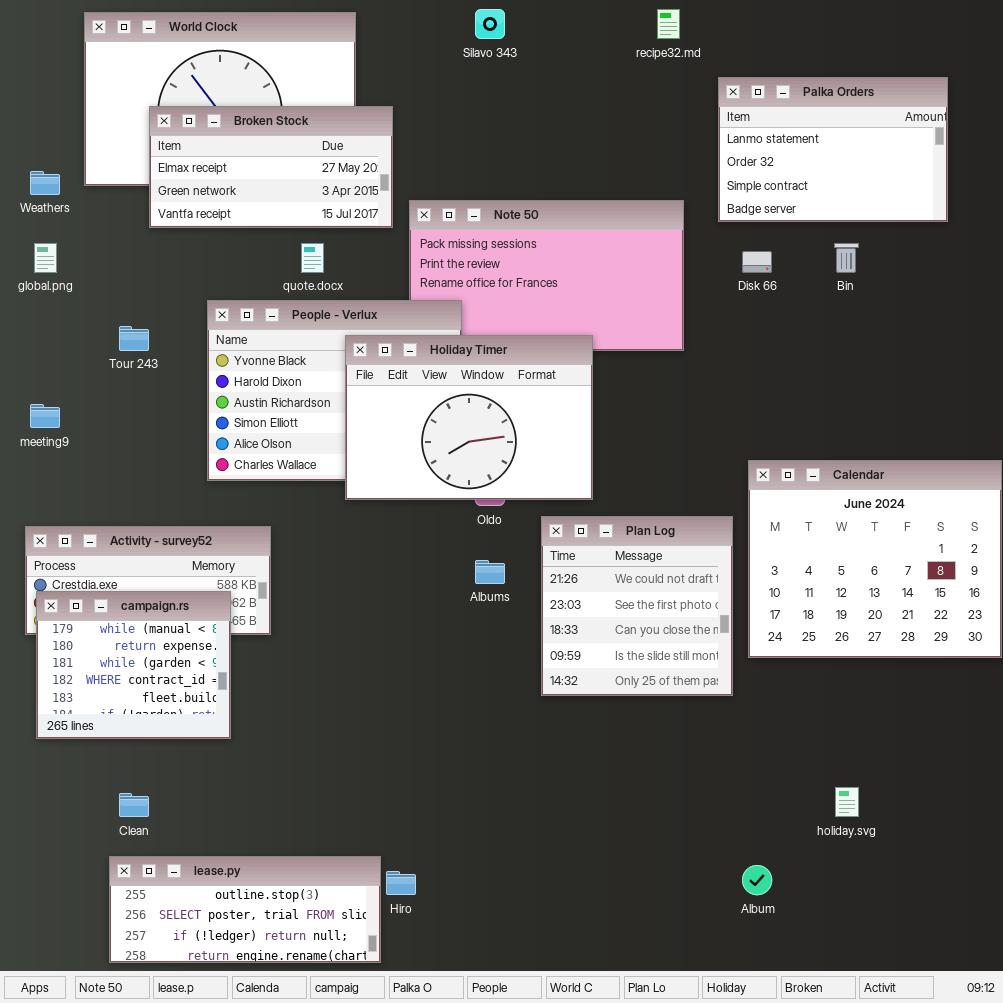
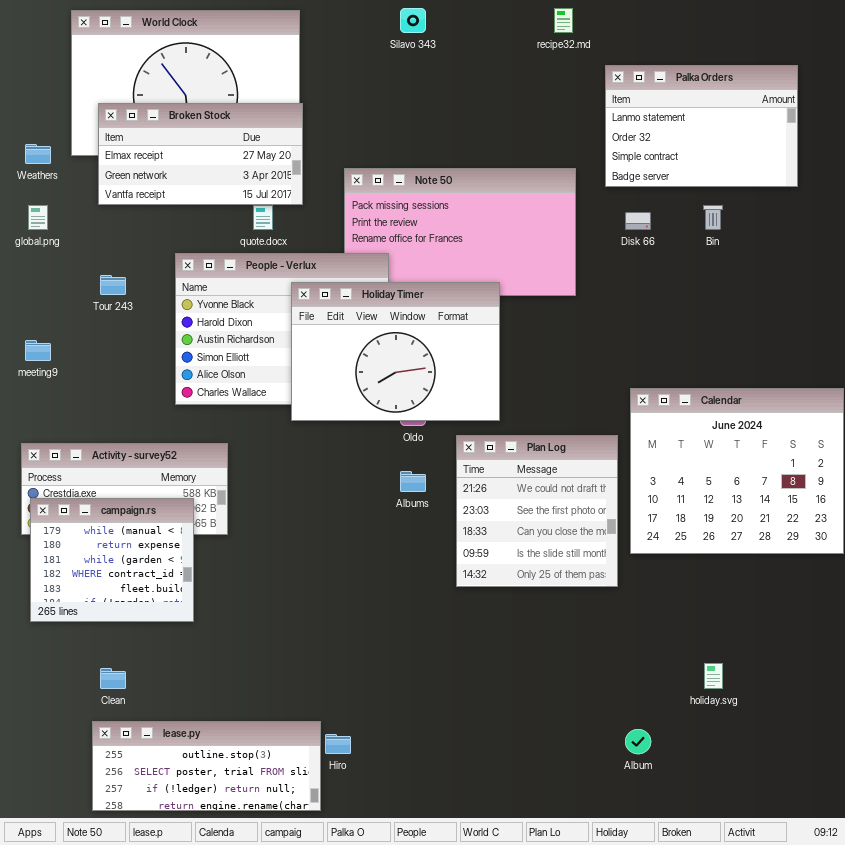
Broken Stock: [149,106,393,228] -> [98,103,303,205], moved

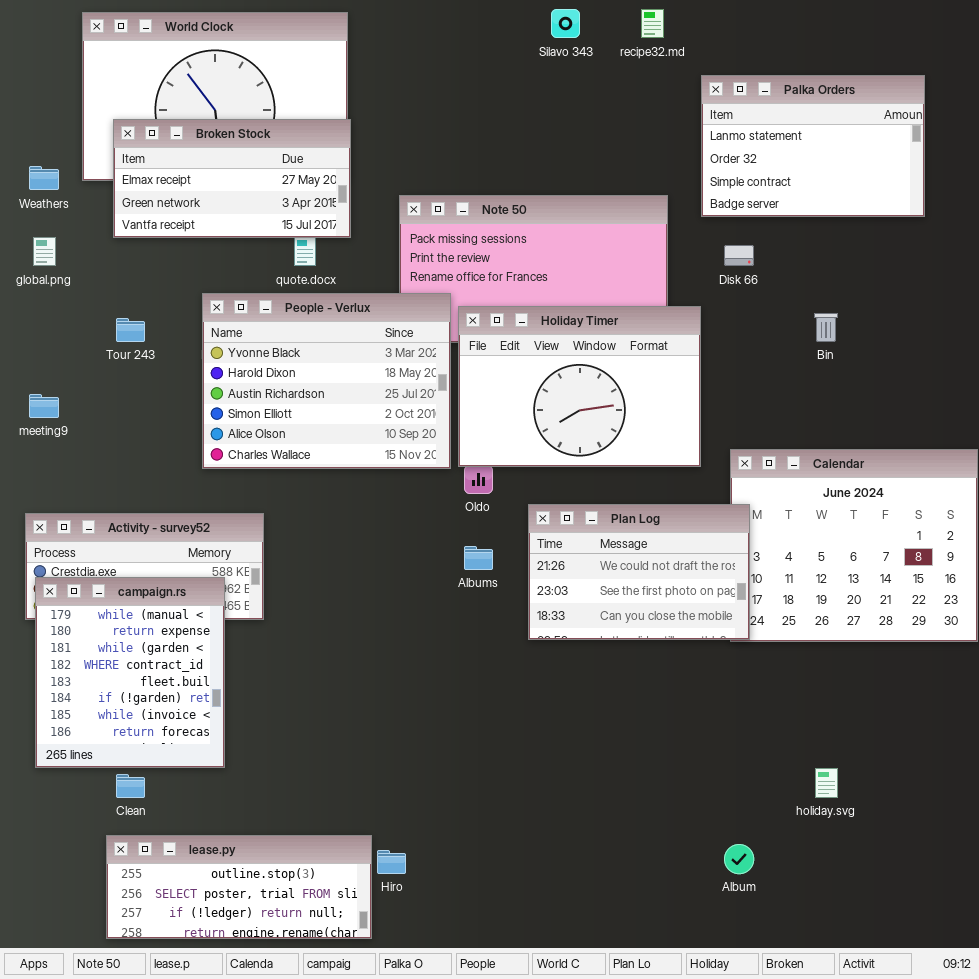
Silavo 343: [400,8,426,33] -> [551,9,580,38], moved
Bin: [703,205,723,230] -> [814,313,838,342], moved
Holiday Timer: [291,282,500,421] -> [458,306,701,467], moved
Plan Log: [456,435,618,587] -> [528,504,750,640], resized
campaign.rs: [30,498,194,622] -> [35,577,225,768], resized

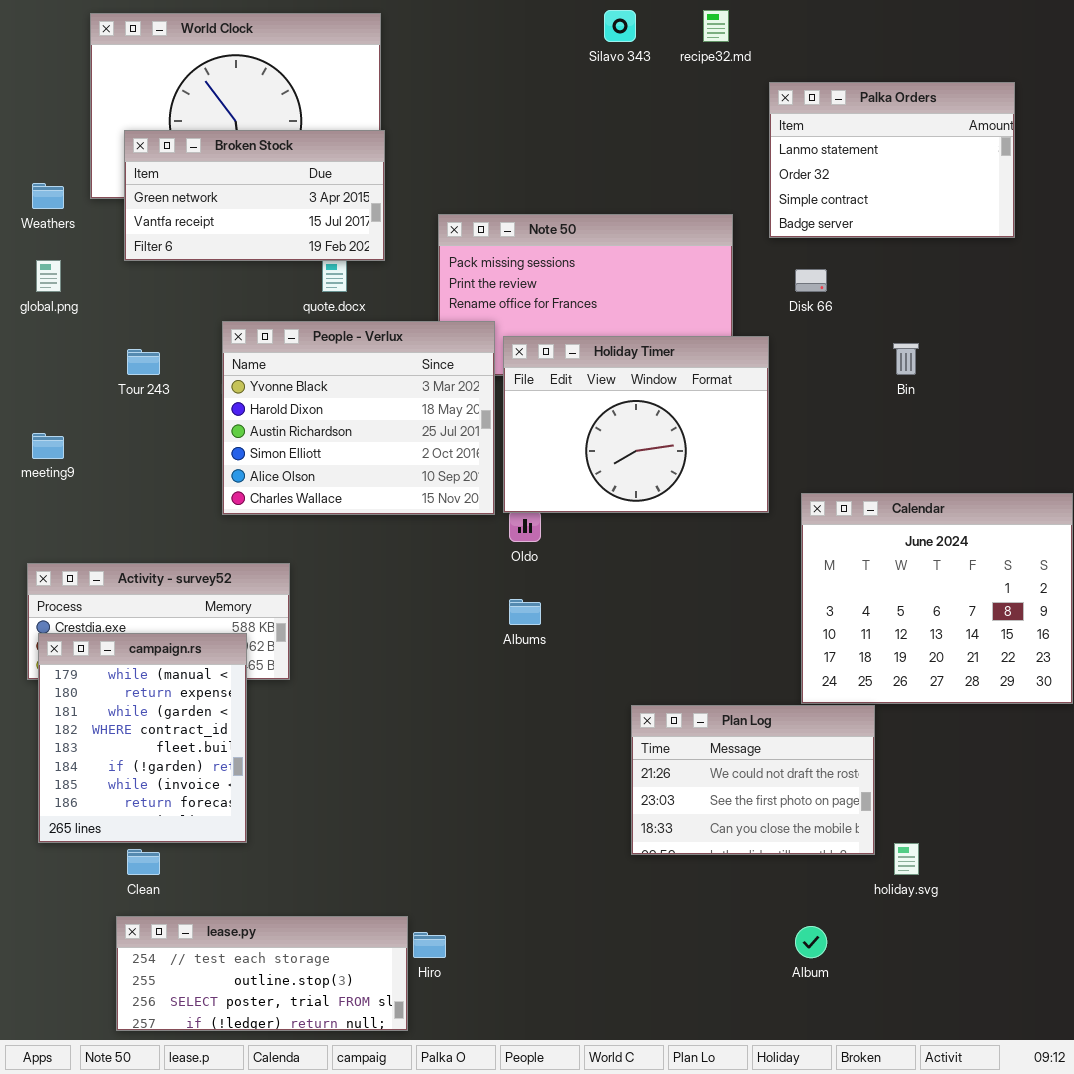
Broken Stock: [113,119,351,238] -> [124,130,385,261], scrolled down 1 row
Plan Log: [528,504,750,640] -> [631,705,875,855], moved
lease.py: [106,835,372,939] -> [116,916,408,1031], scrolled up 1 row

